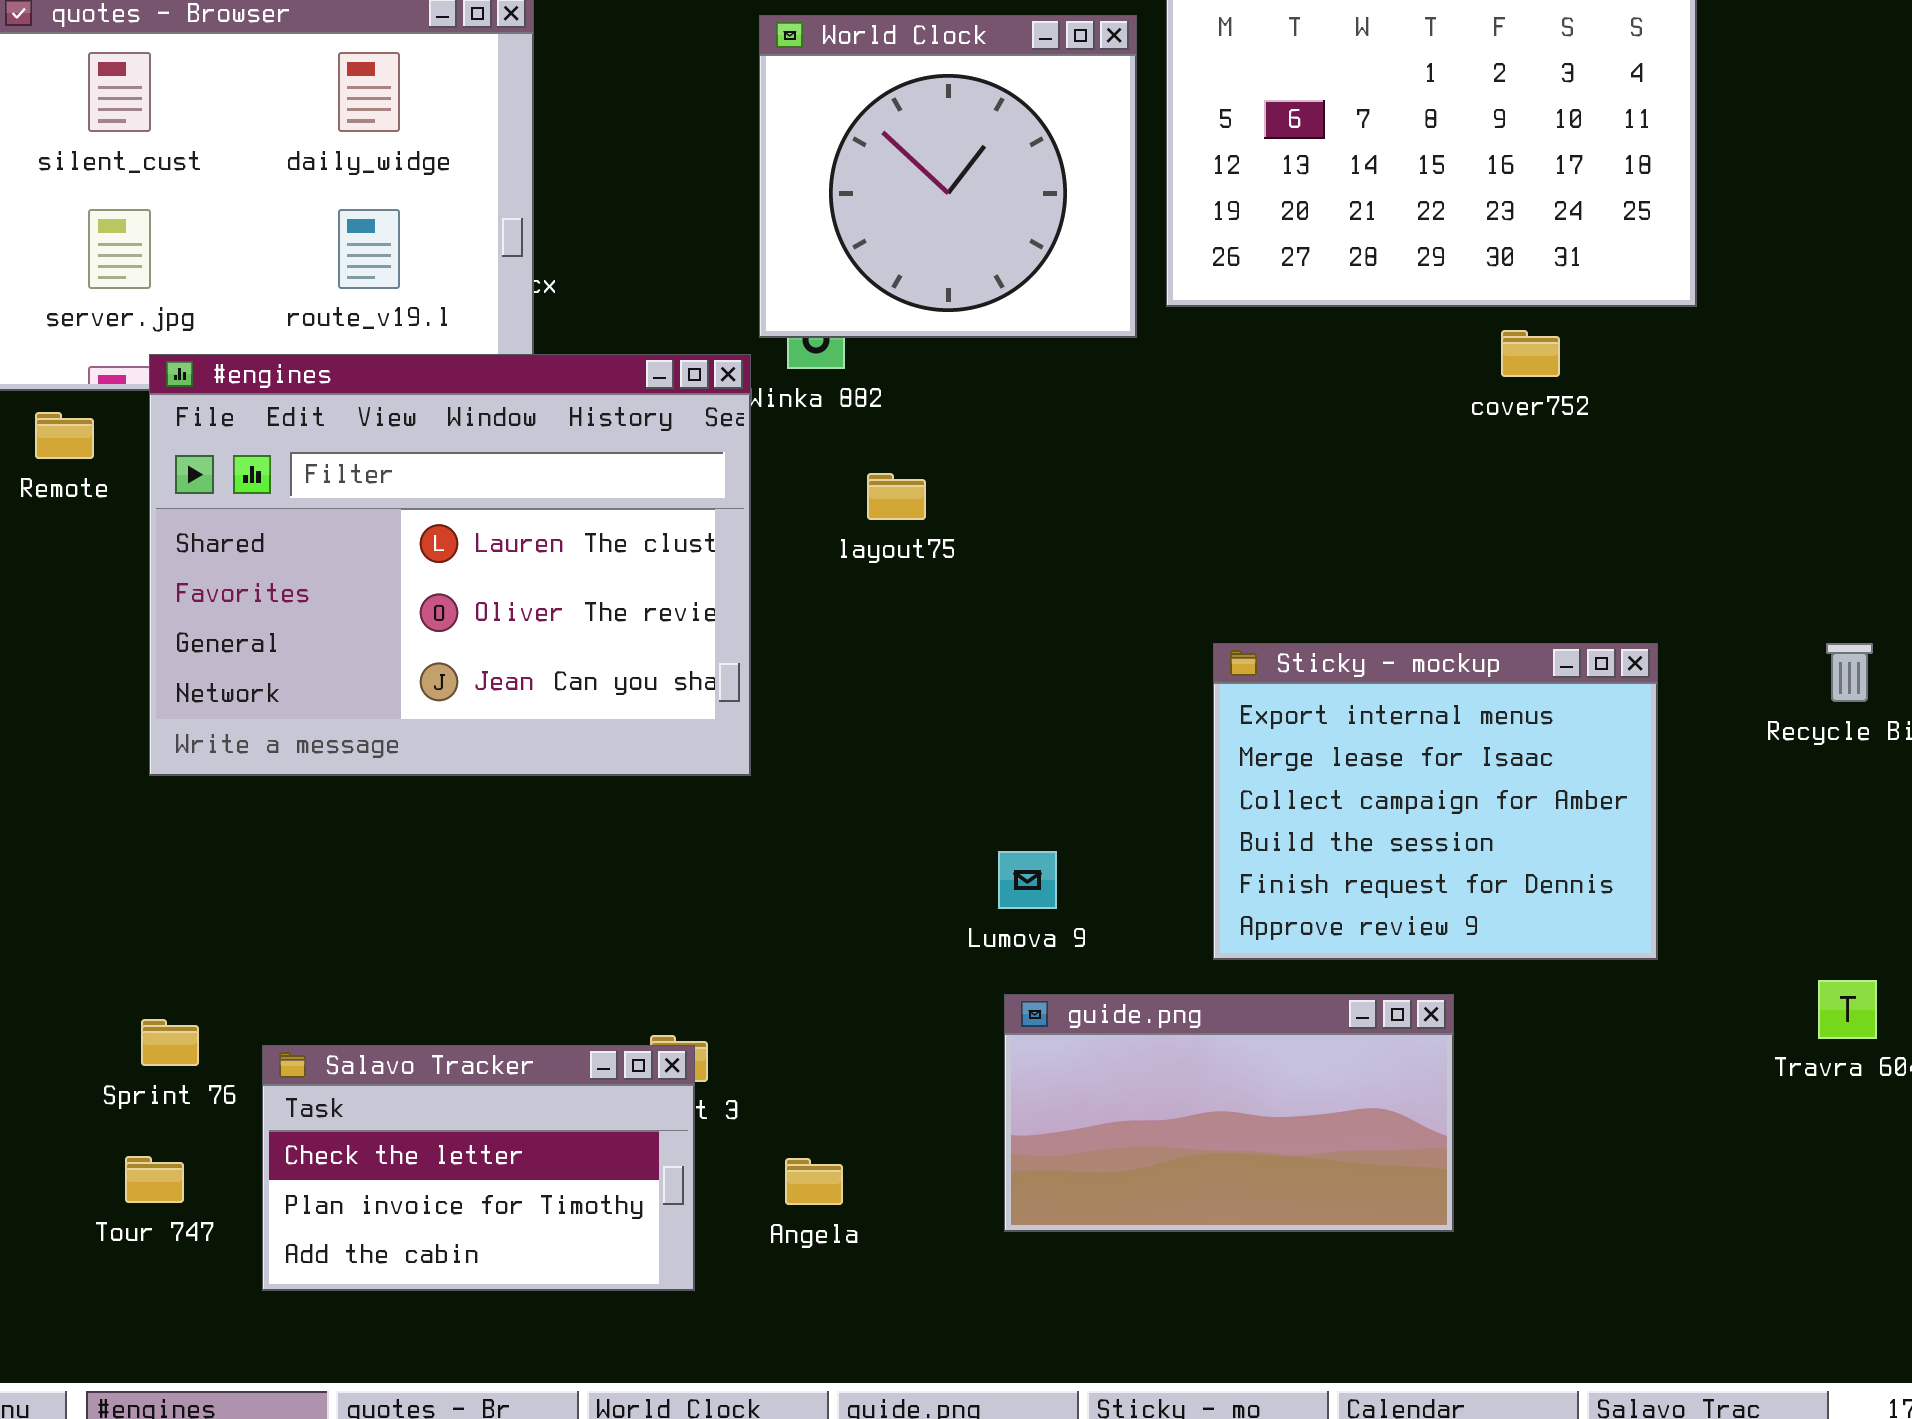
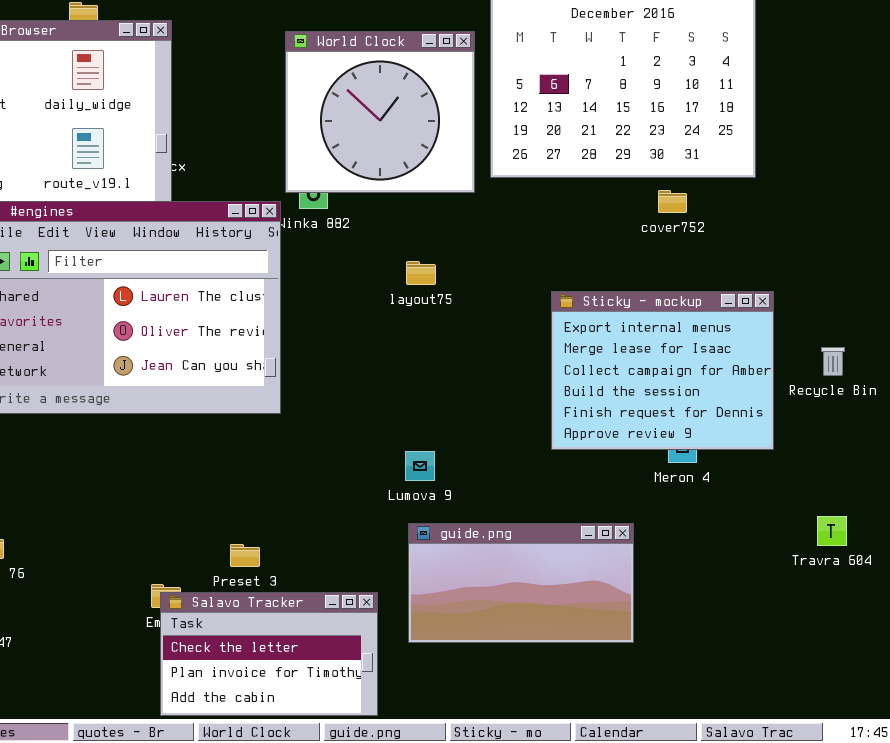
layout75: [867,473,926,520] -> [406,261,436,285], moved
Sticky - mockup: [1213,643,1658,960] -> [551,291,774,450], moved
Salavo Tracker: [262,1045,695,1291] -> [160,592,378,716], moved

